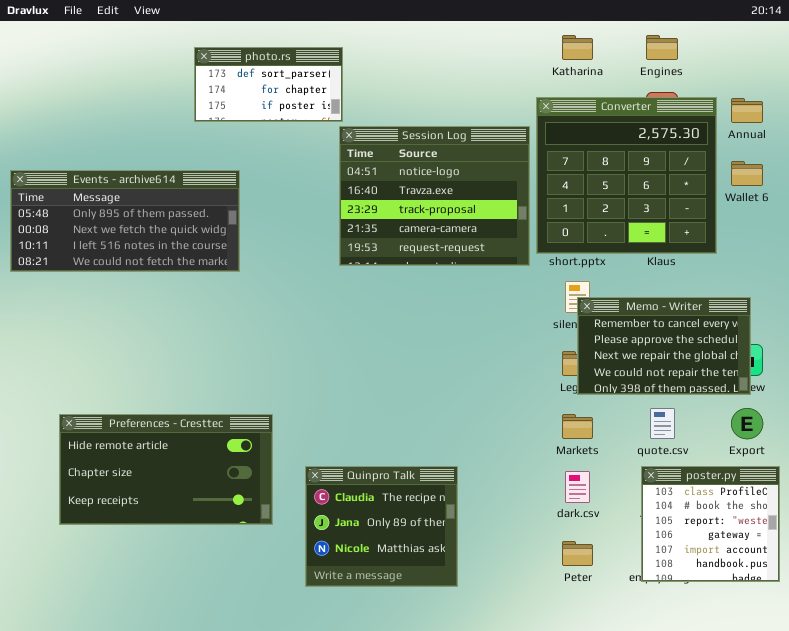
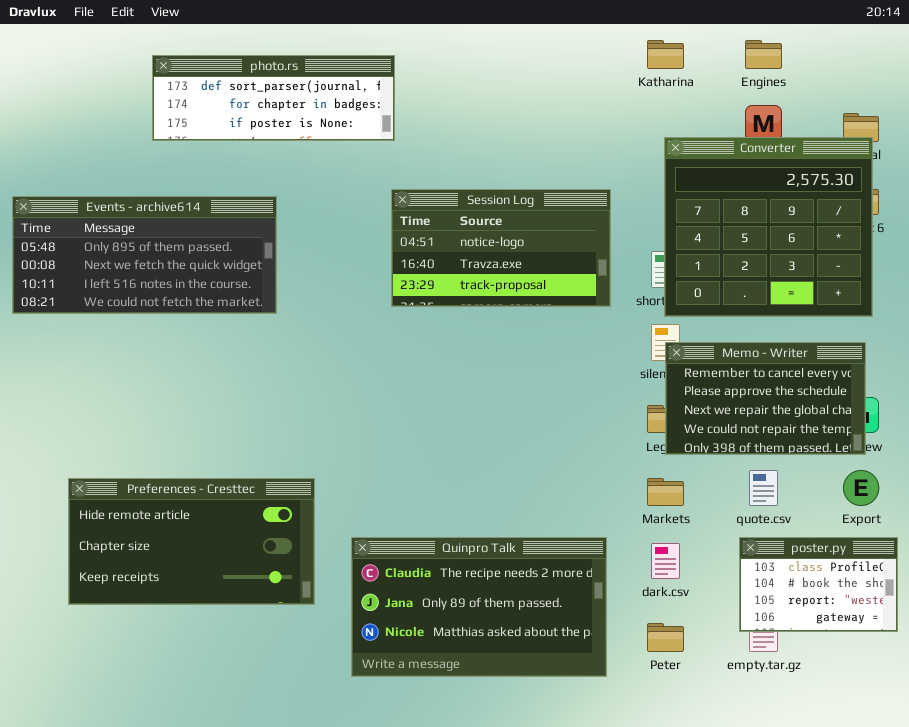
photo.rs: [194,47,343,122] -> [152,55,395,141], resized
Converter: [536,97,717,254] -> [664,137,873,317], moved
Session Log: [339,126,530,266] -> [391,189,611,307], resized
Quinpro Talk: [305,466,458,587] -> [351,537,607,677], resized
poster.py: [641,466,780,582] -> [739,537,898,632], resized

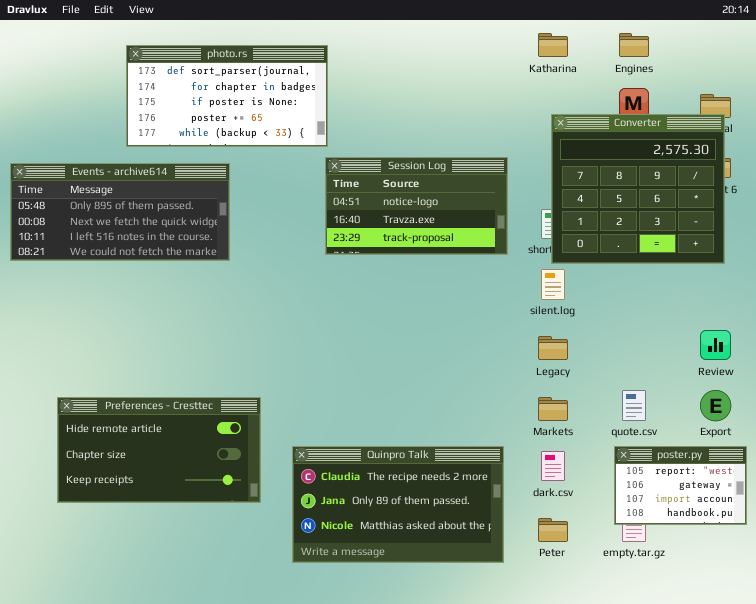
photo.rs: [152,55,395,141] -> [126,45,328,147], resized
Memo - Writer: [665,342,866,455] -> none, closed
poster.py: [739,537,898,632] -> [614,446,747,525], scrolled down 2 rows

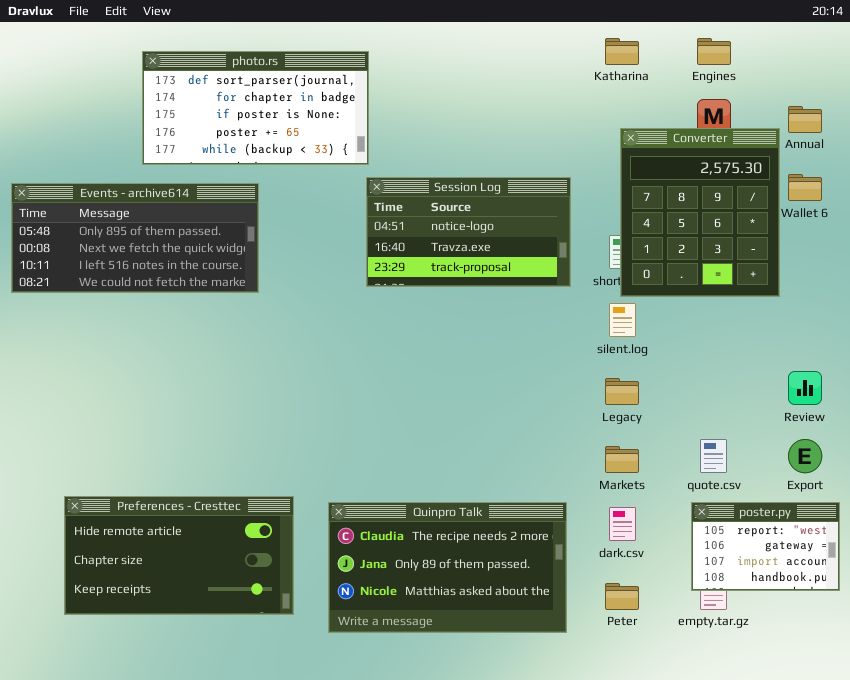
Converter: [551,114,725,264] -> [620,128,780,297], resized
Preferences - Cresttec: [57,397,261,503] -> [64,496,294,615], moved

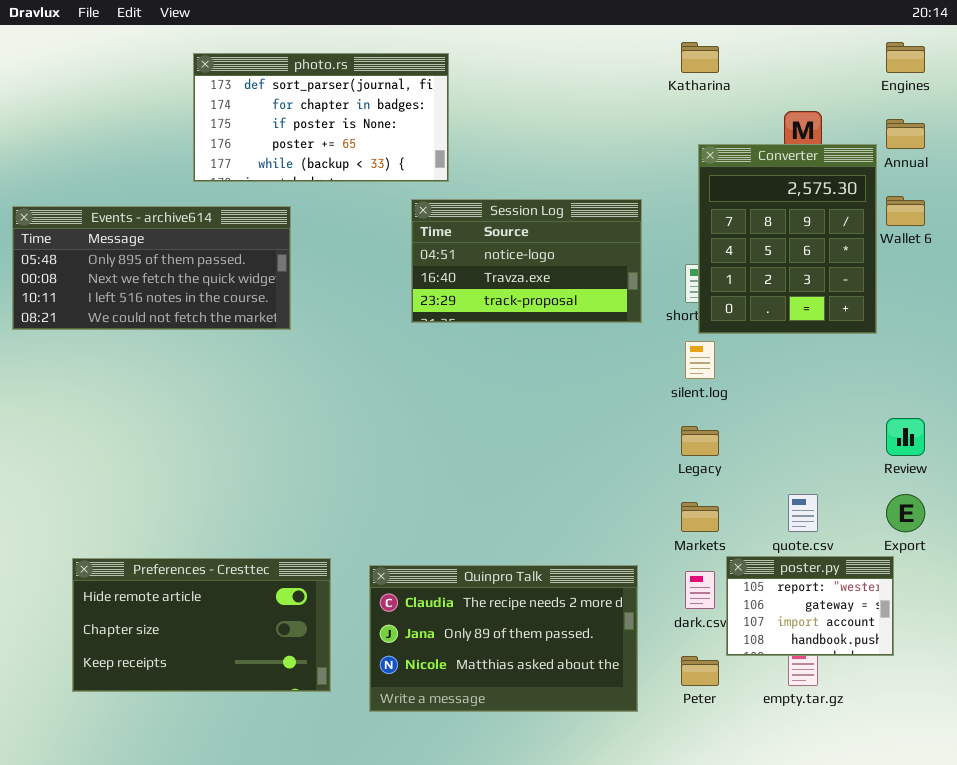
Engines: [697,38,731,65] -> [886,42,925,73], moved
photo.rs: [142,51,369,165] -> [193,53,449,182], moved
poster.py: [691,502,840,591] -> [726,556,894,656], moved

